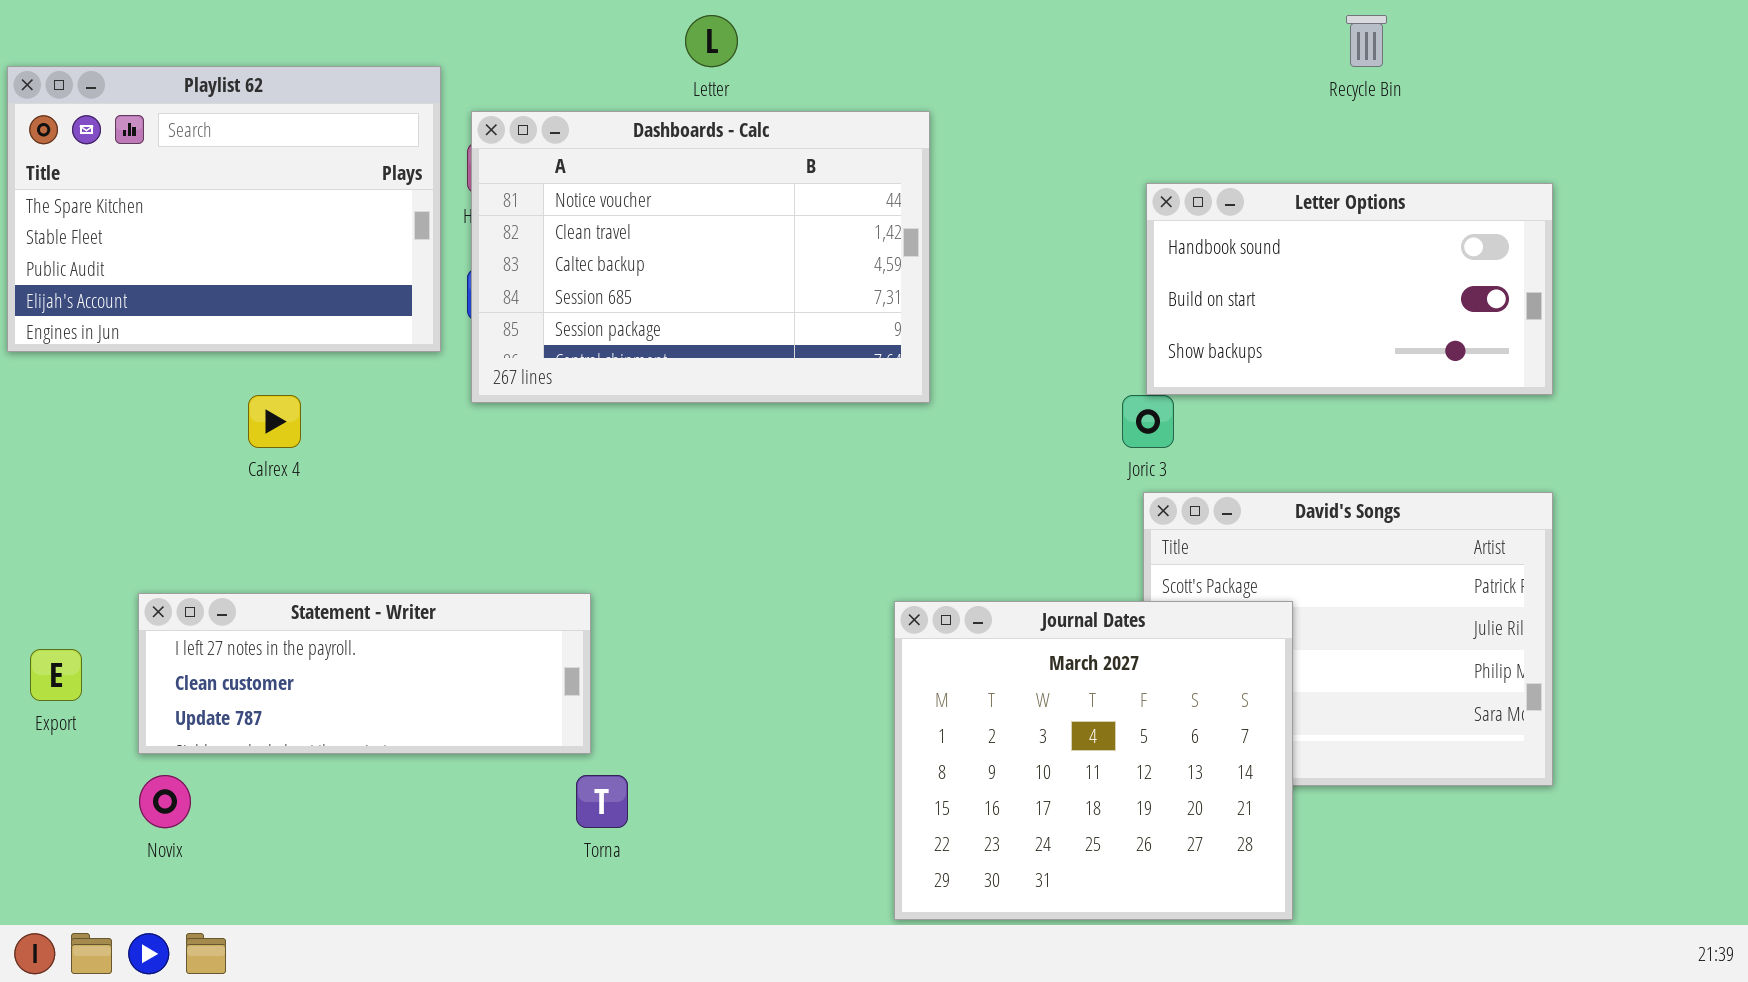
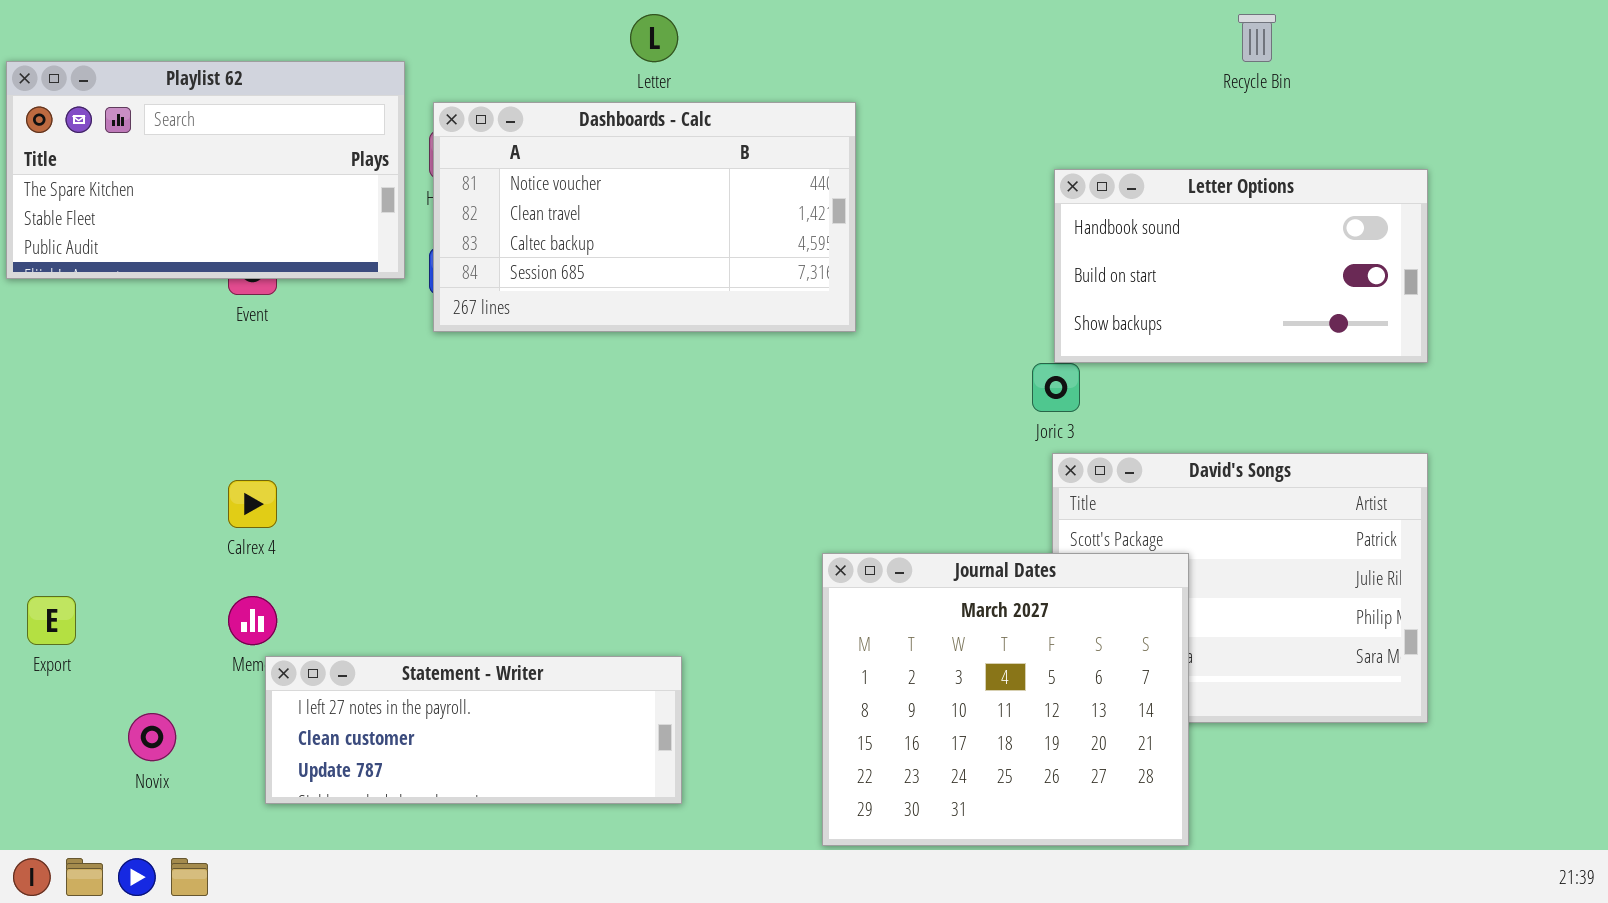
Playlist 62: [7,66,441,352] -> [6,61,405,279], resized
Dashboards - Calc: [471,111,930,403] -> [433,102,856,332], resized
Calrex 4: [248,395,301,448] -> [228,480,277,528], moved
Statement - Writer: [138,593,591,754] -> [265,656,682,804], moved

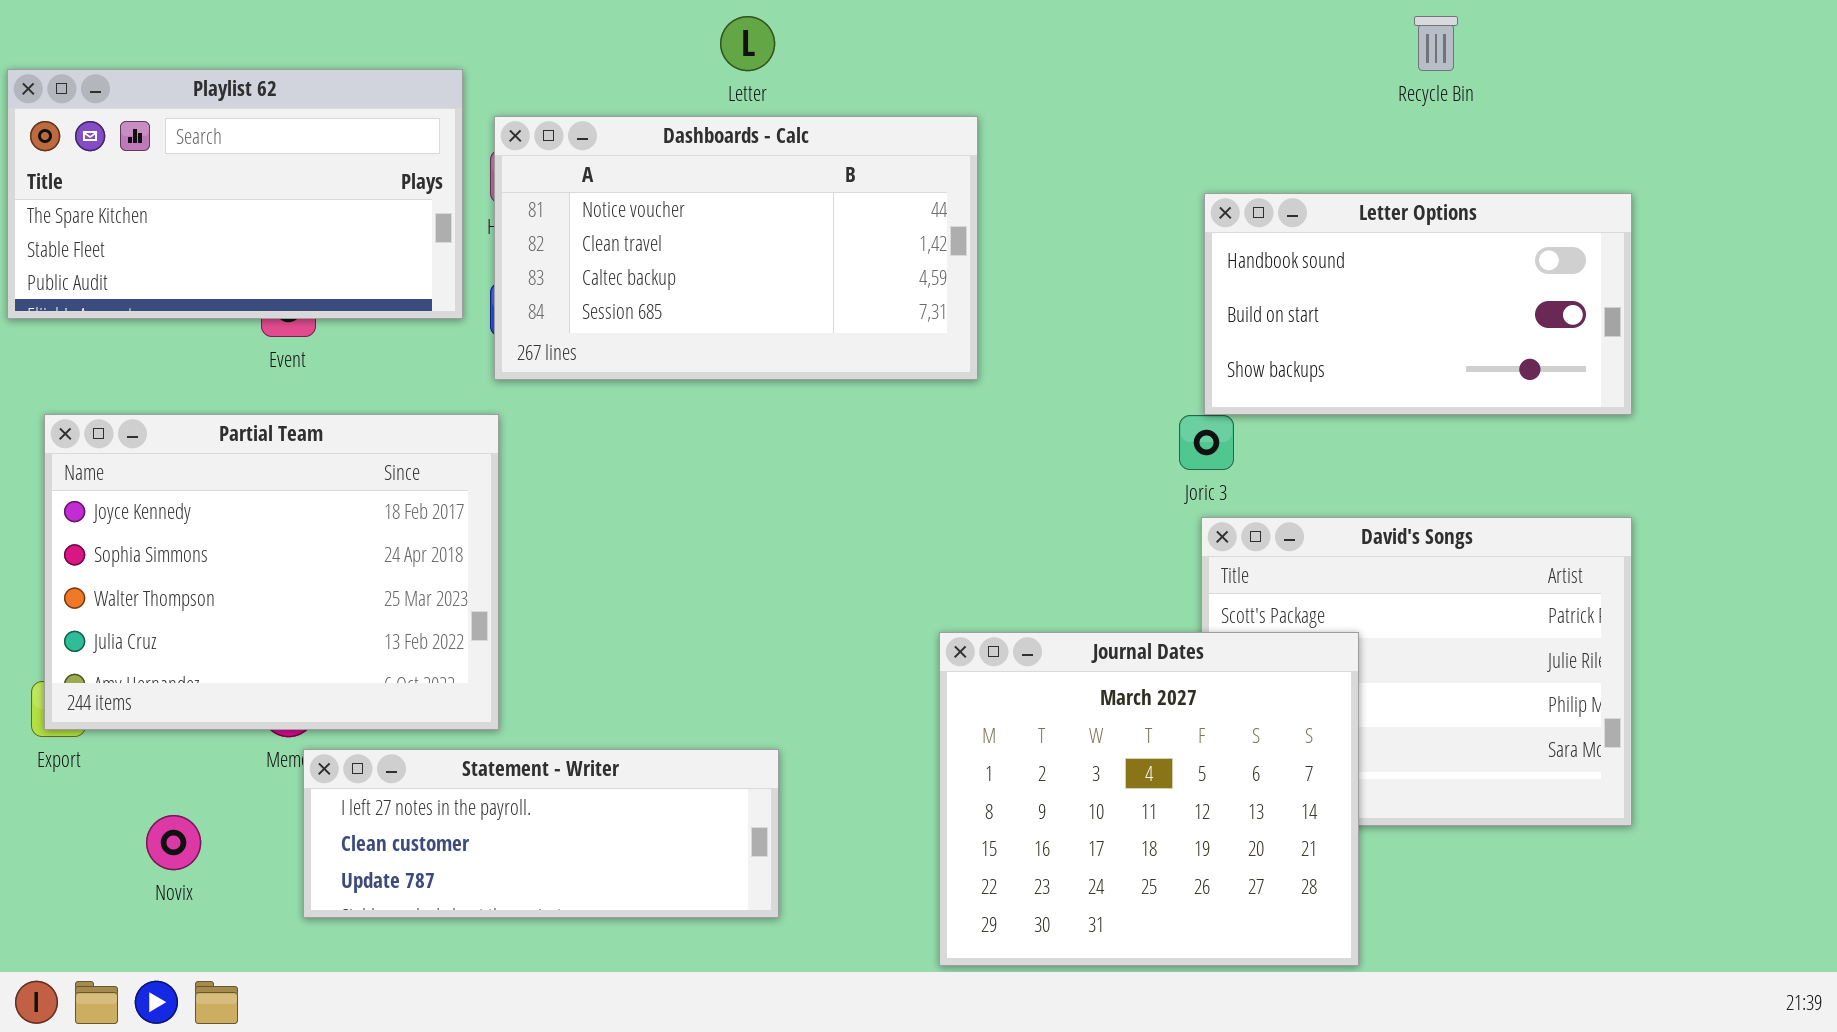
Partial Team: none -> [44,414,499,730], opened

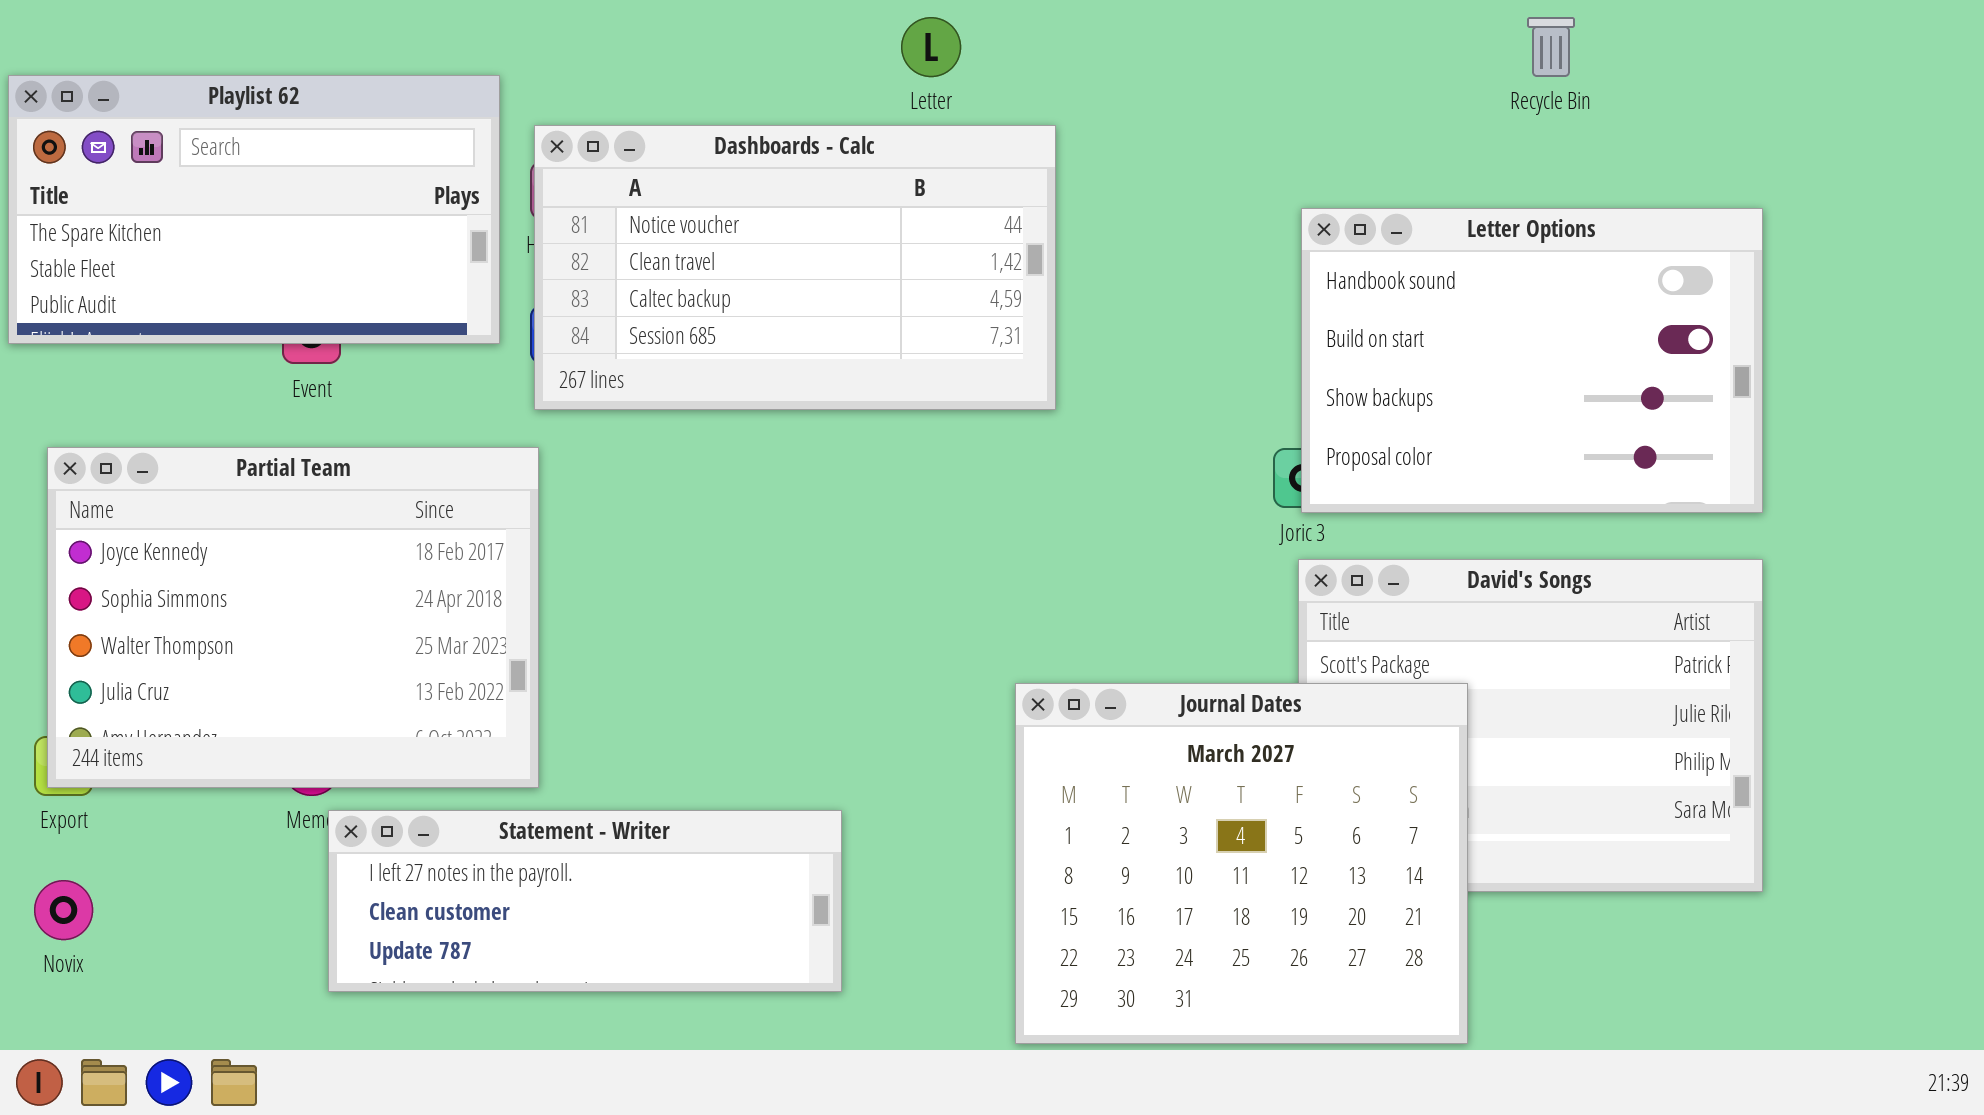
Letter: [720,16,775,71] -> [901,17,961,77], moved
Letter Options: [1204,193,1632,415] -> [1301,208,1763,513], resized
Novix: [146,815,201,870] -> [34,880,93,940], moved

